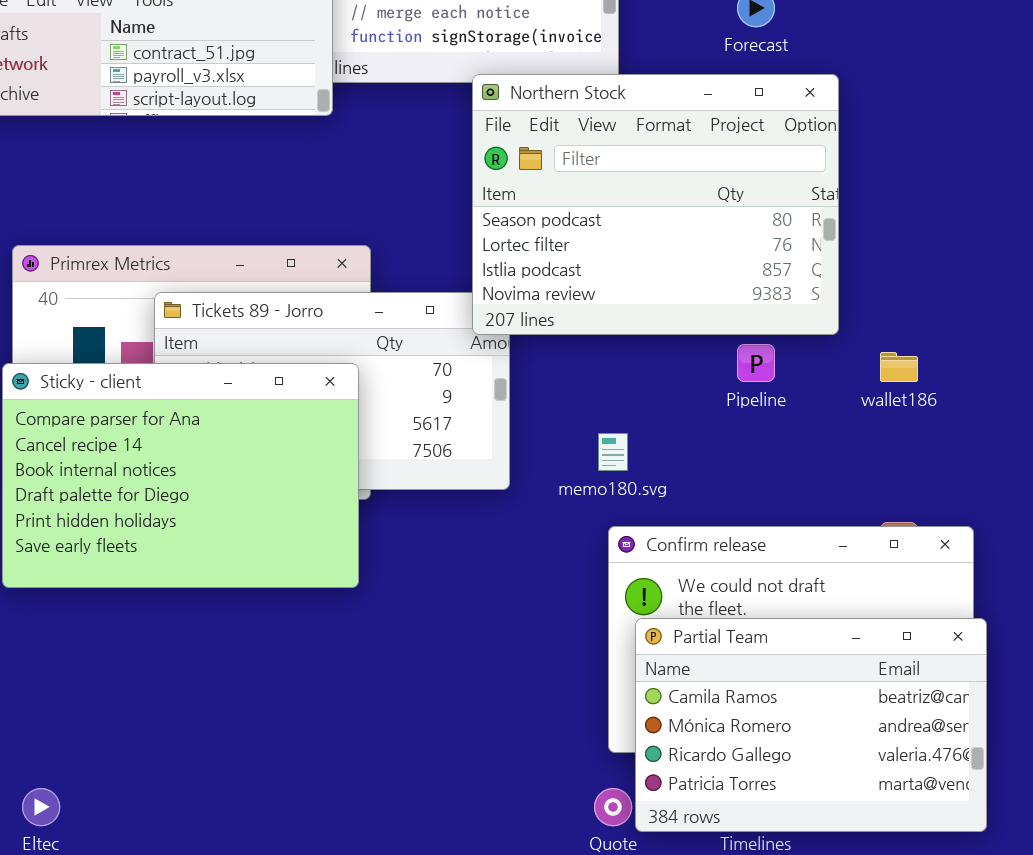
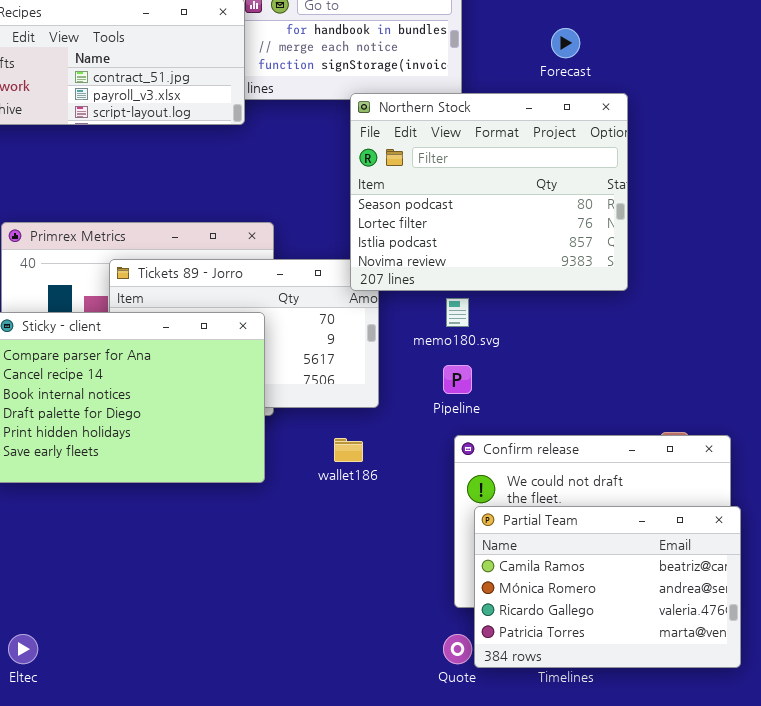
Pipeline: [737,344,775,382] -> [443,365,472,394], moved
wallet186: [880,352,918,382] -> [334,438,363,462], moved
memo180.svg: [598,433,628,471] -> [446,298,469,327], moved

